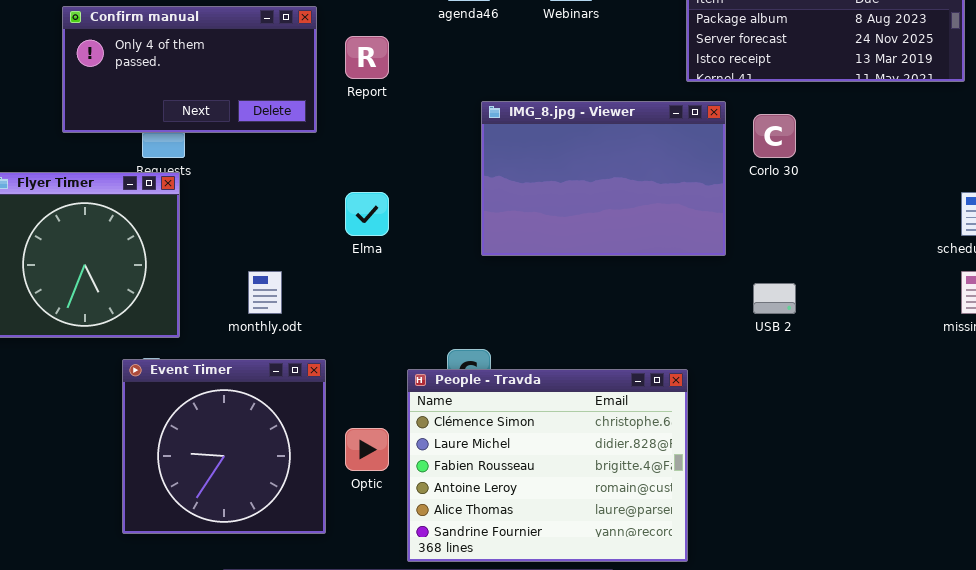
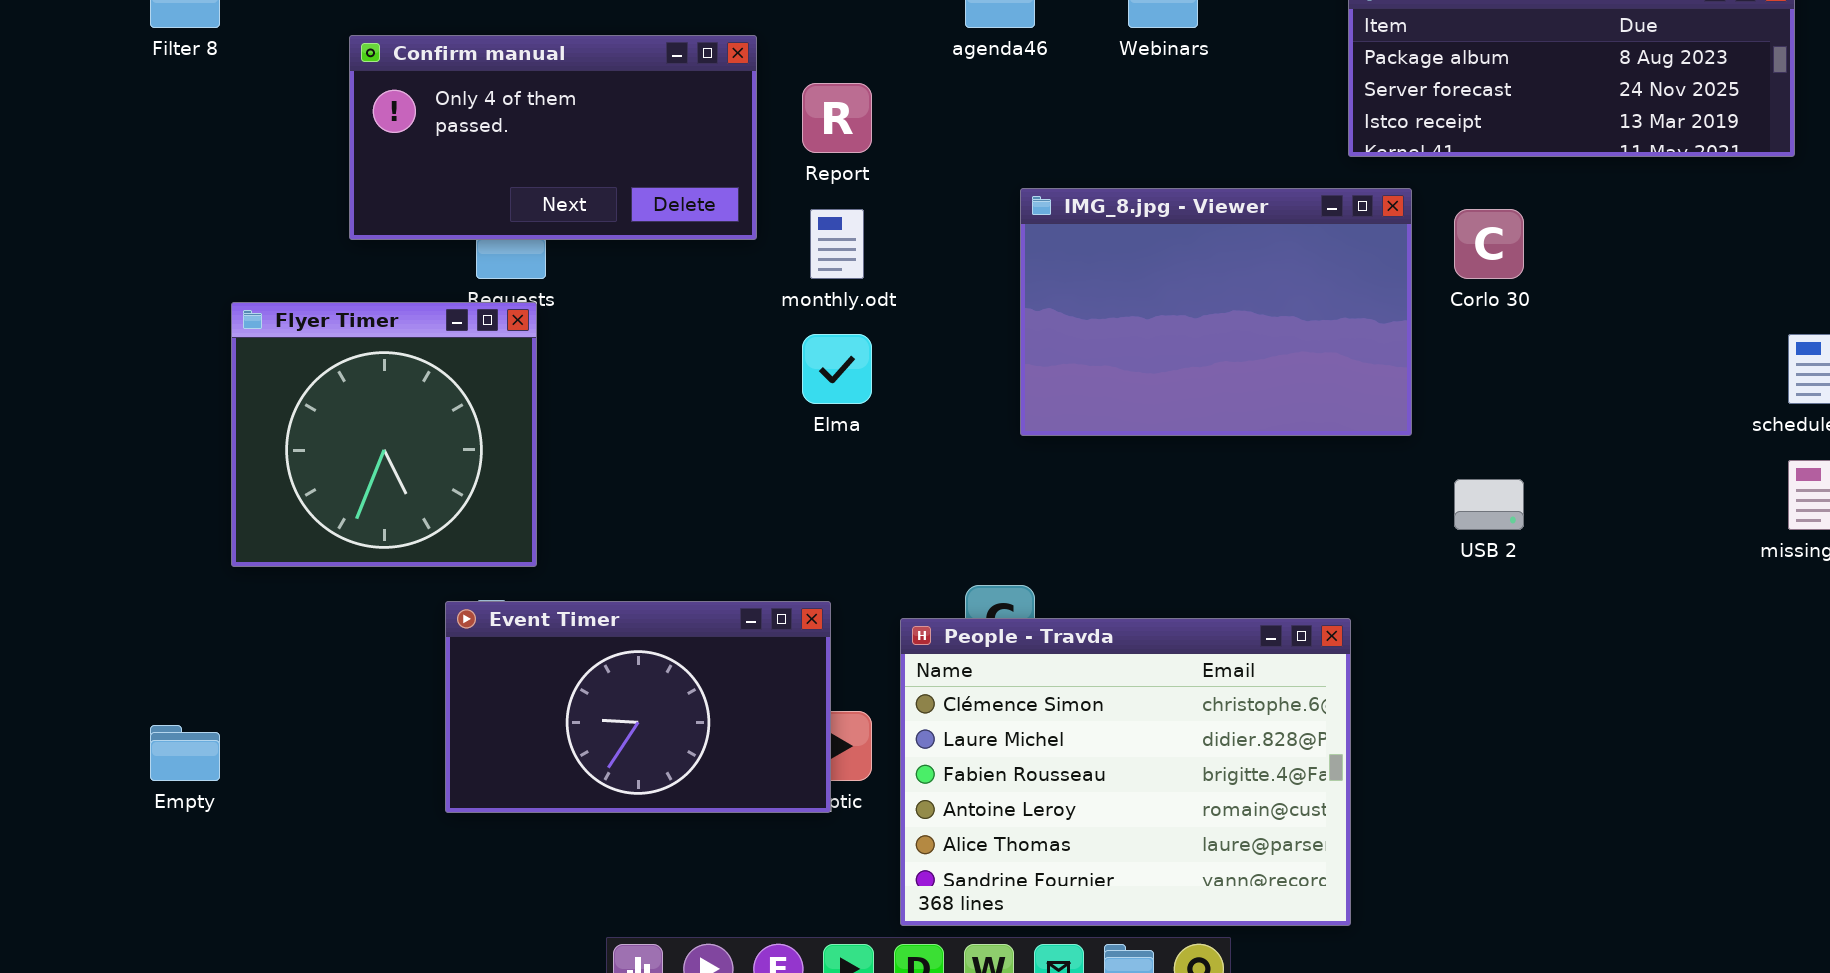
monthly.odt: [248,271,282,314] -> [810,209,864,279], moved
Event Timer: [122,359,326,534] -> [445,601,831,813], resized

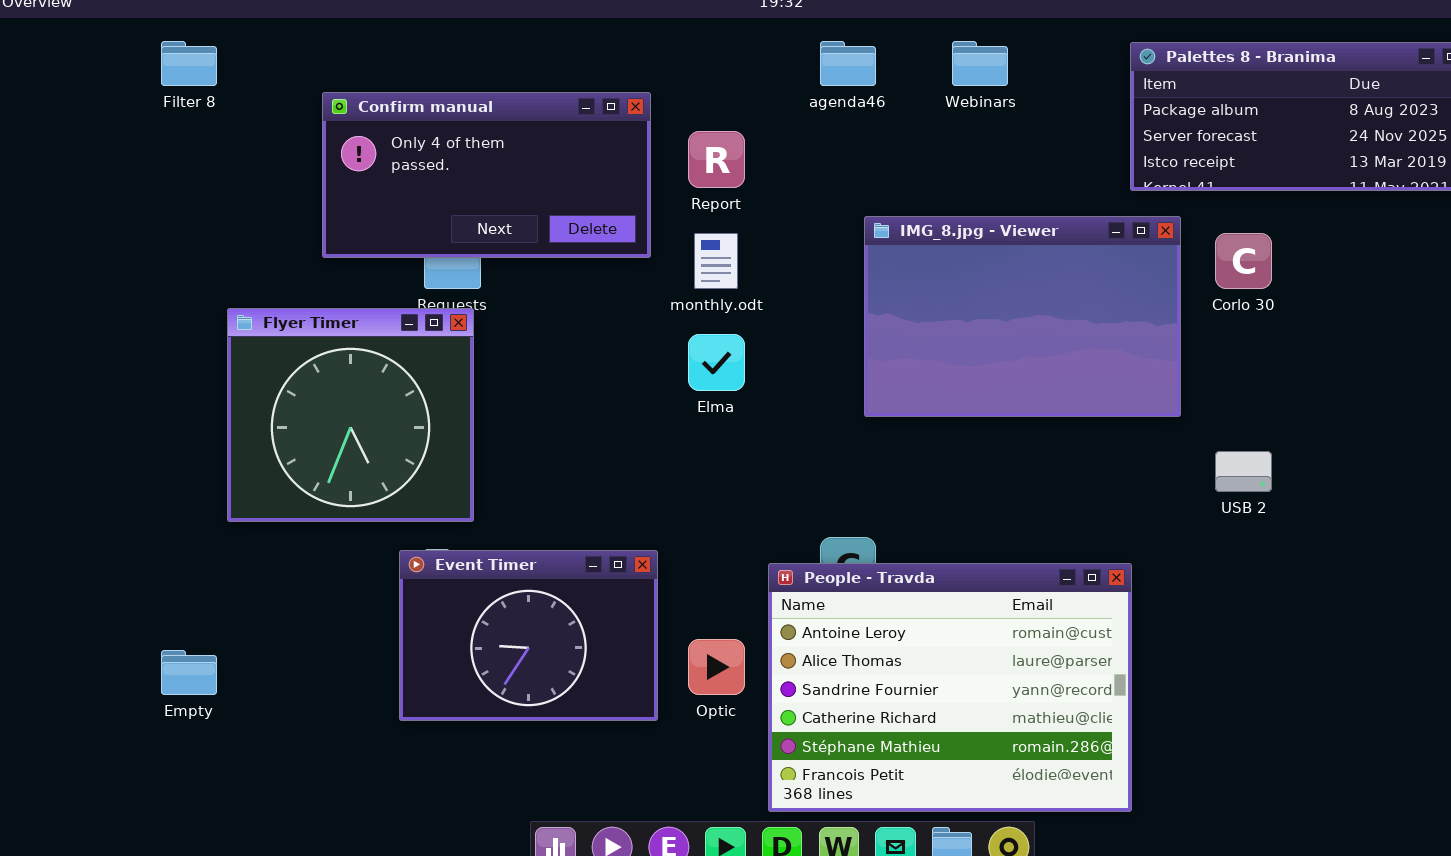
Event Timer: [445,601,831,813] -> [399,550,658,721], resized
People - Travda: [900,618,1351,926] -> [768,563,1132,812], scrolled down 3 rows

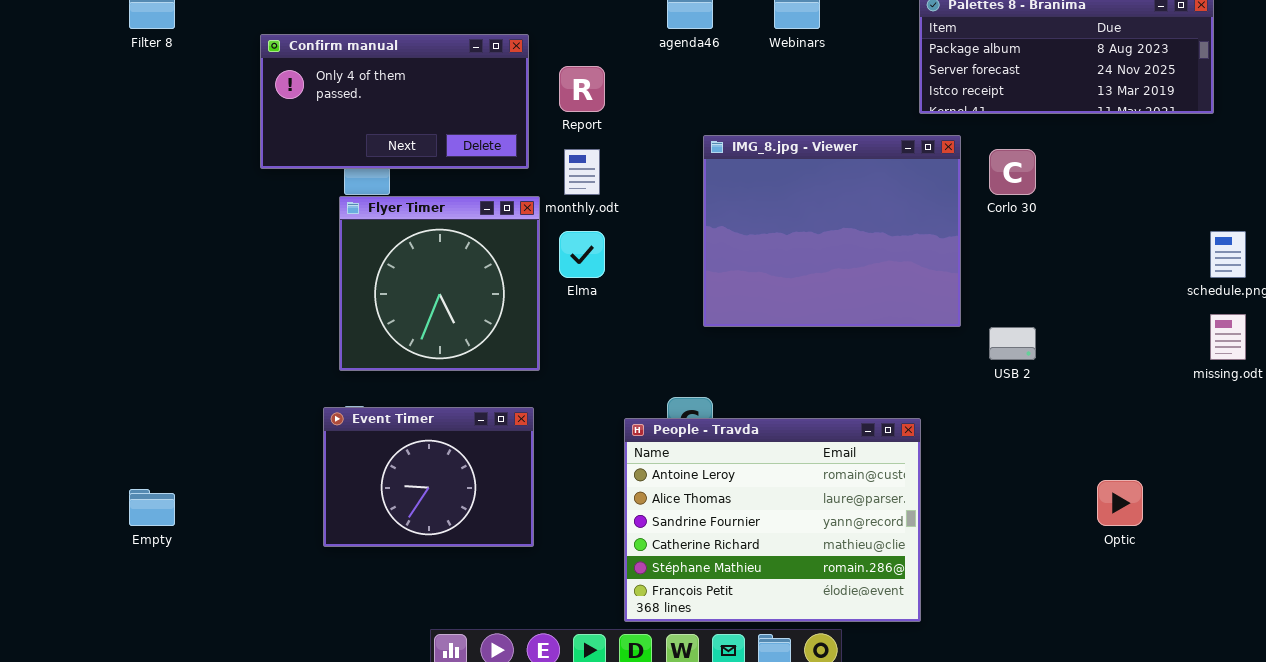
IMG_8.jpg - Viewer: [864,216,1181,417] -> [703,135,961,327], resized
Flyer Timer: [227,308,474,522] -> [339,196,540,371], moved
Optic: [688,639,745,695] -> [1097,480,1143,526], moved

